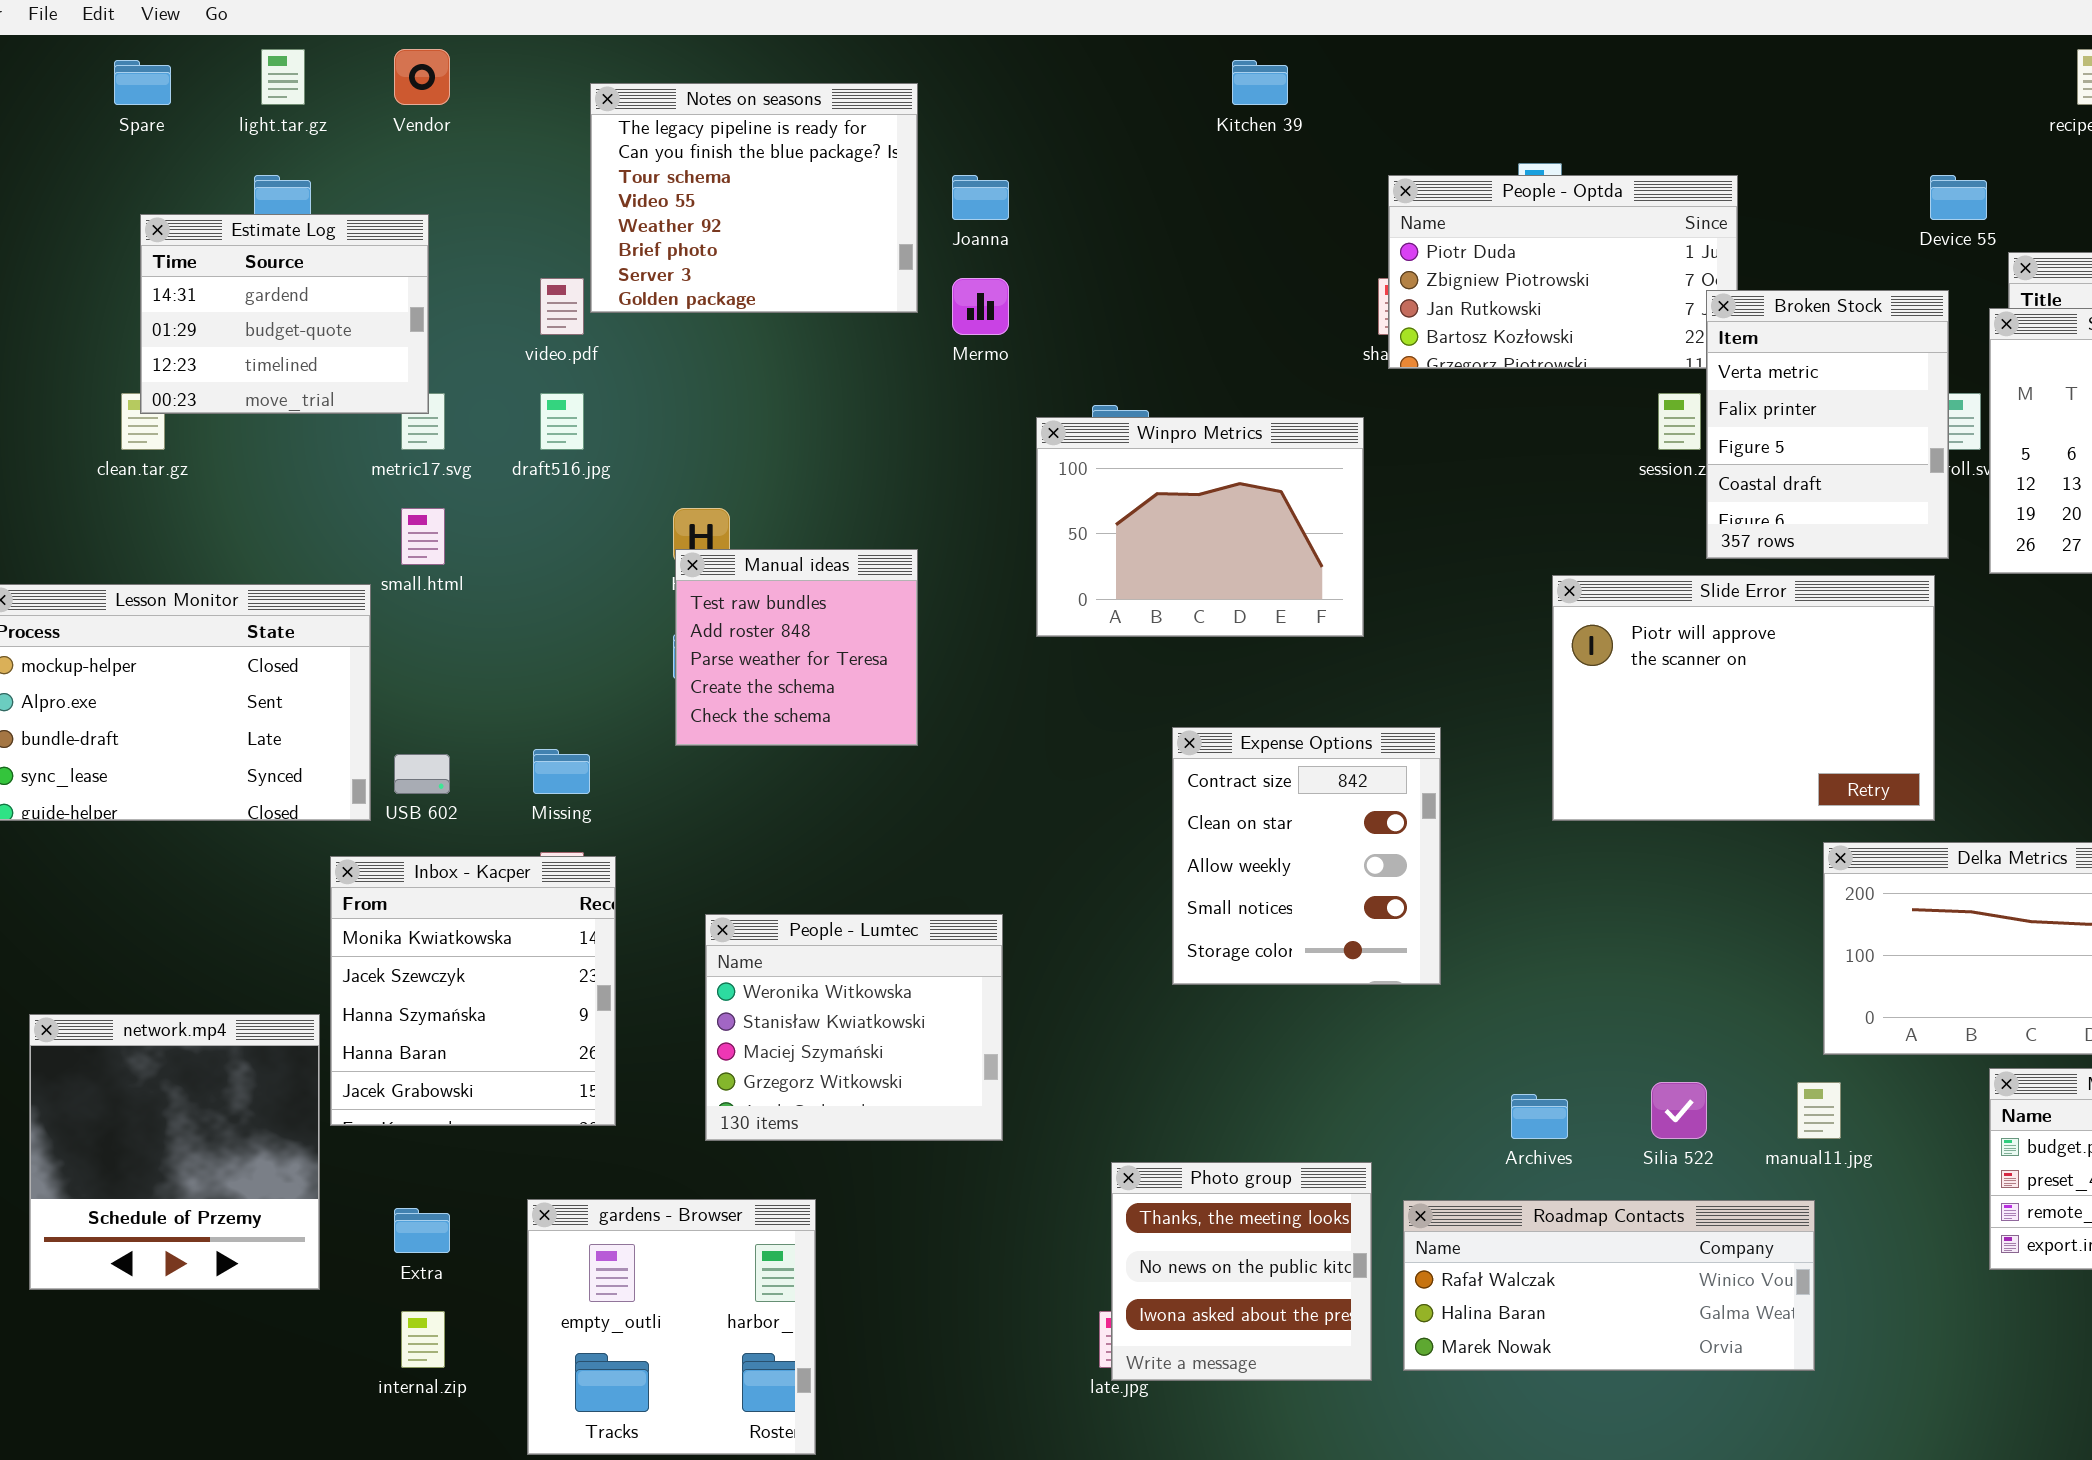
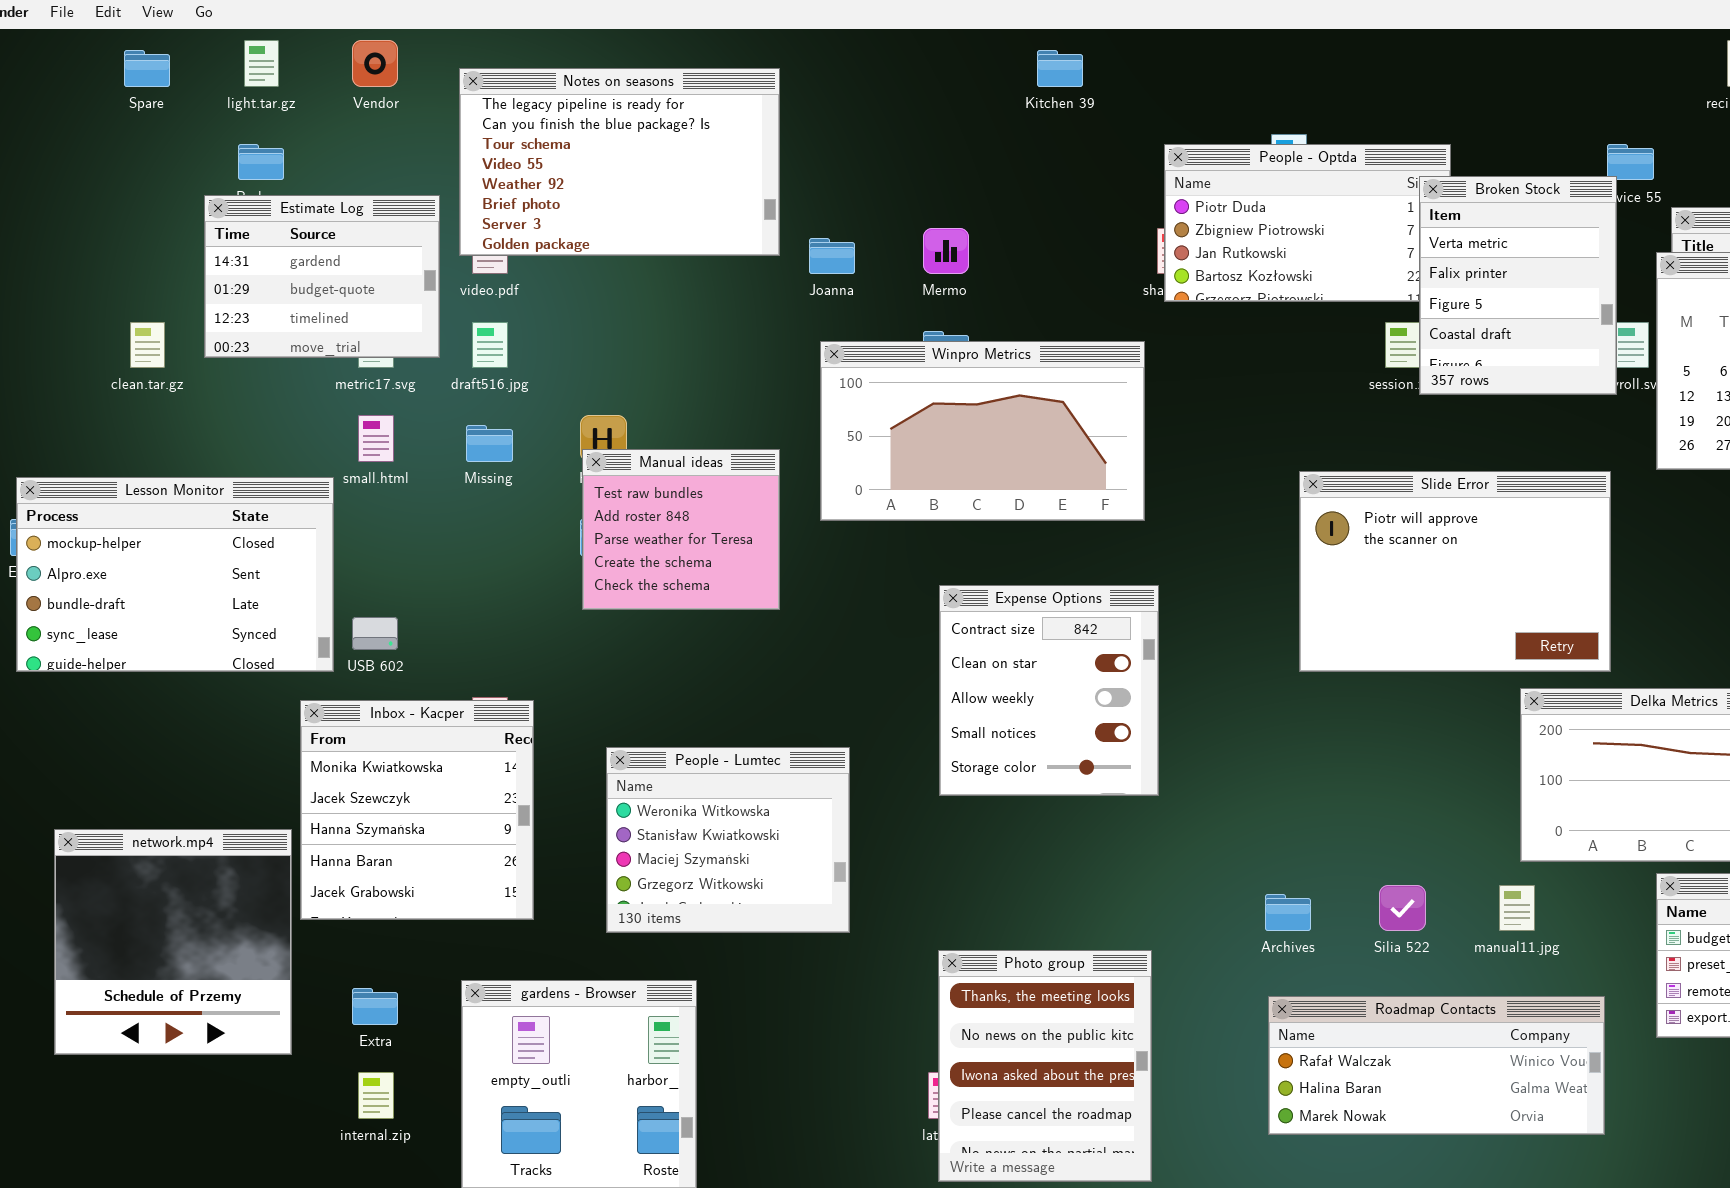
Notes on seasons: [590,83,918,313] -> [459,68,780,256], resized
Joanna: [952,175,1009,220] -> [809,238,855,274], moved
Estimate Log: [140,214,429,414] -> [204,195,440,358], moved
Mermo: [952,278,1009,335] -> [923,228,969,274], moved
Broken Stock: [1706,290,1949,559] -> [1419,176,1617,395], moved
Winpro Metrics: [1036,417,1364,637] -> [820,341,1145,521], resized
Expense Options: [1172,727,1441,985] -> [939,585,1159,796], moved
Missing: [533,749,590,794] -> [466,425,513,462], moved
Photo group: [1111,1162,1372,1381] -> [938,950,1152,1182], resized
Roadmap Contacts: [1403,1200,1815,1371] -> [1268,996,1605,1135], moved

